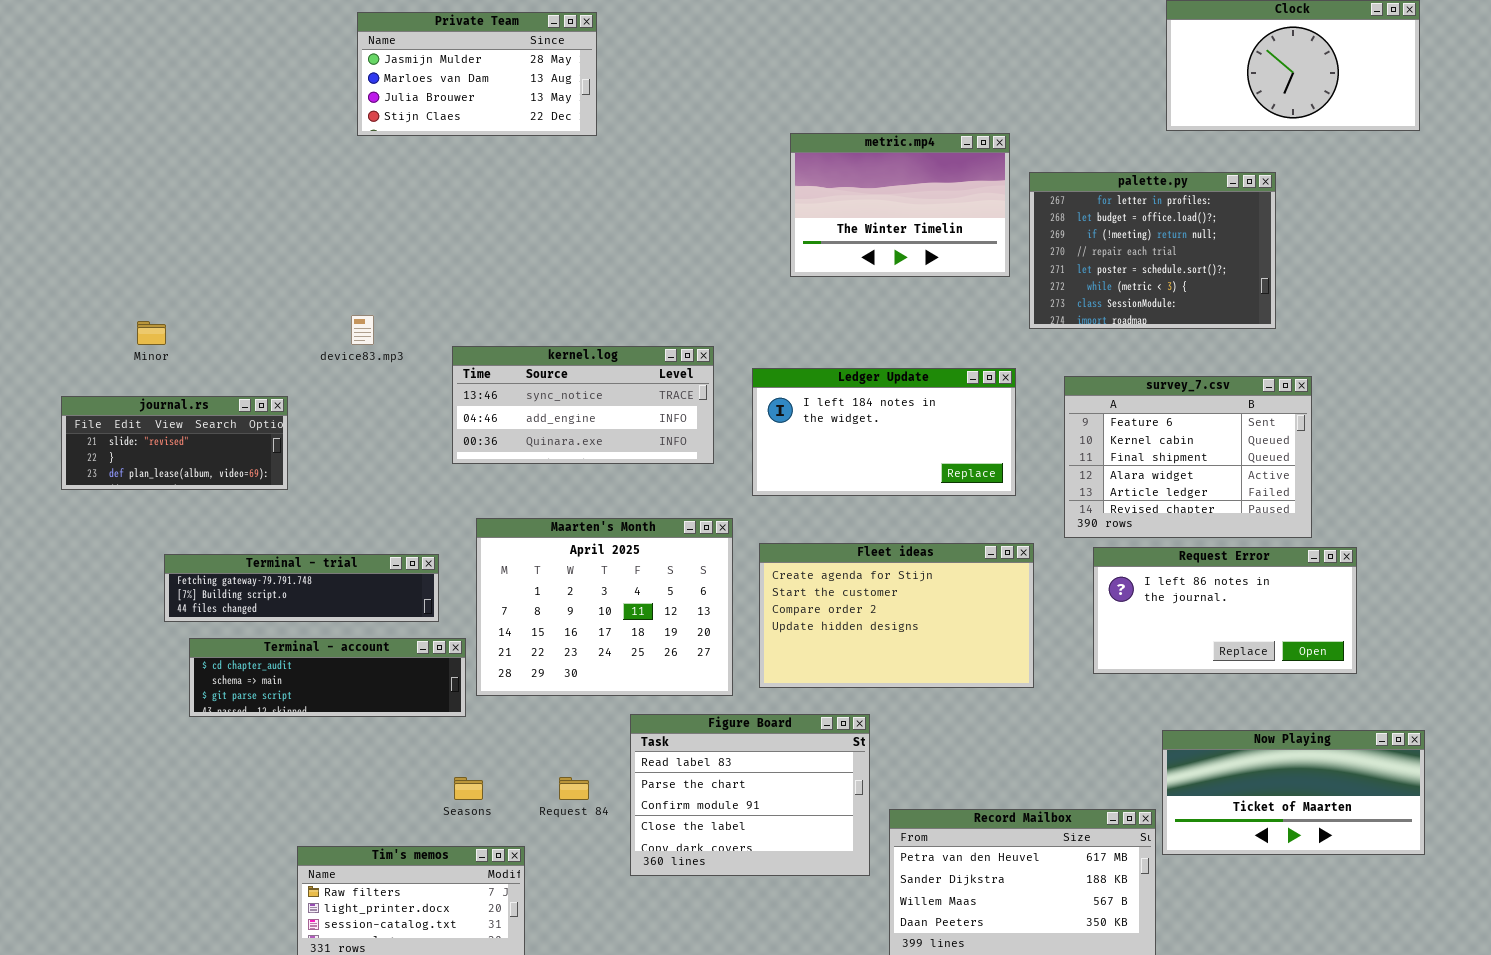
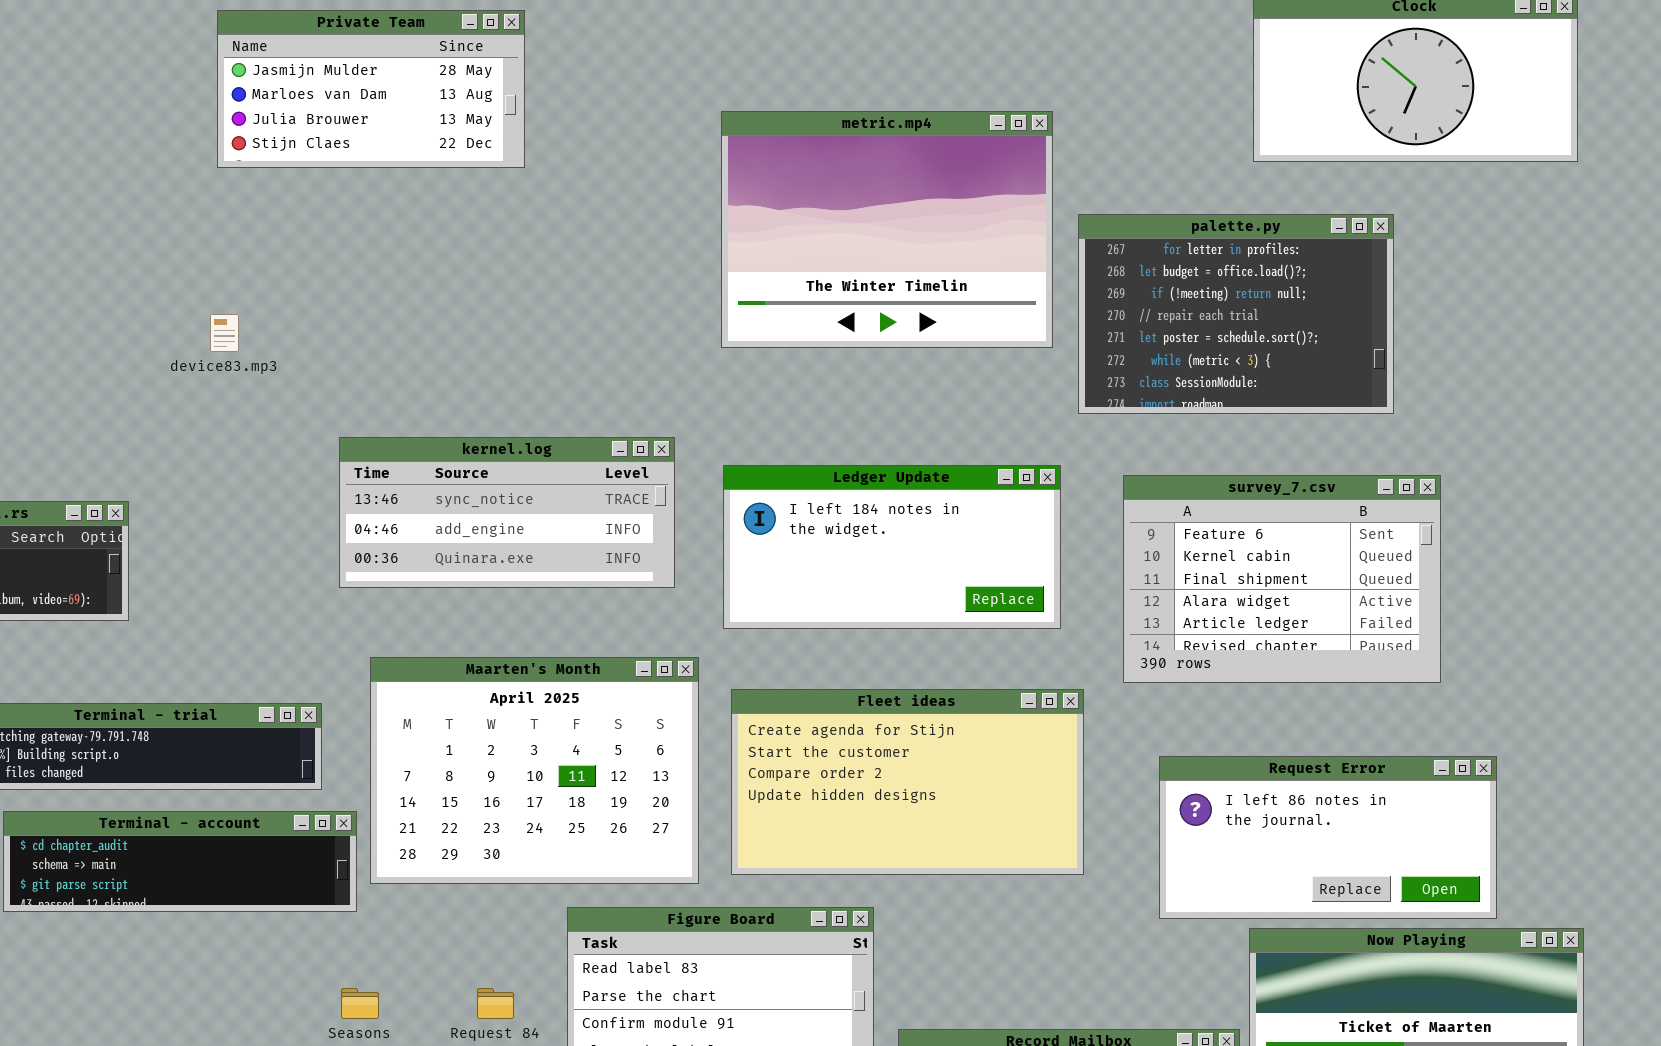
metric.mp4: [790,133,1010,277] -> [721,111,1053,348], resized
device83.mp3: [351,315,374,345] -> [210,314,239,352], moved
Request Error: [1093,547,1357,674] -> [1159,756,1497,919], moved

